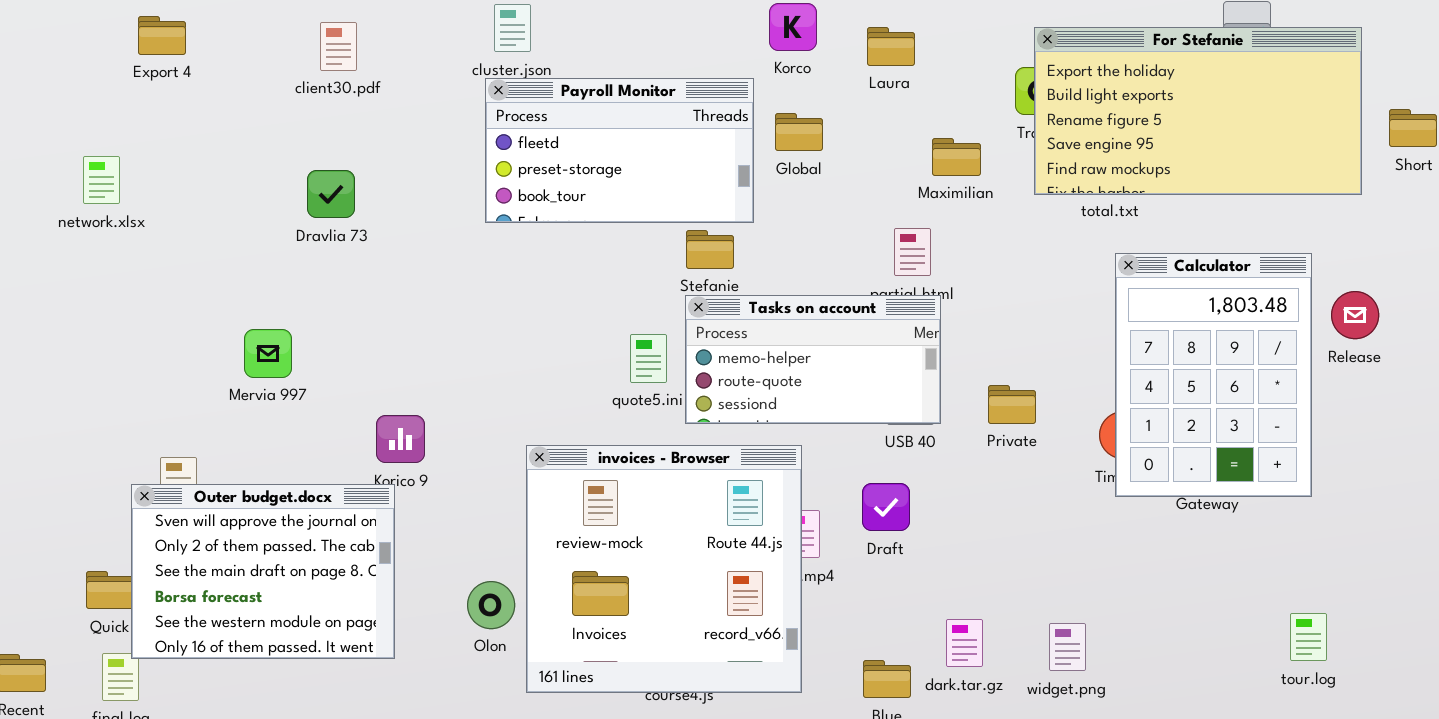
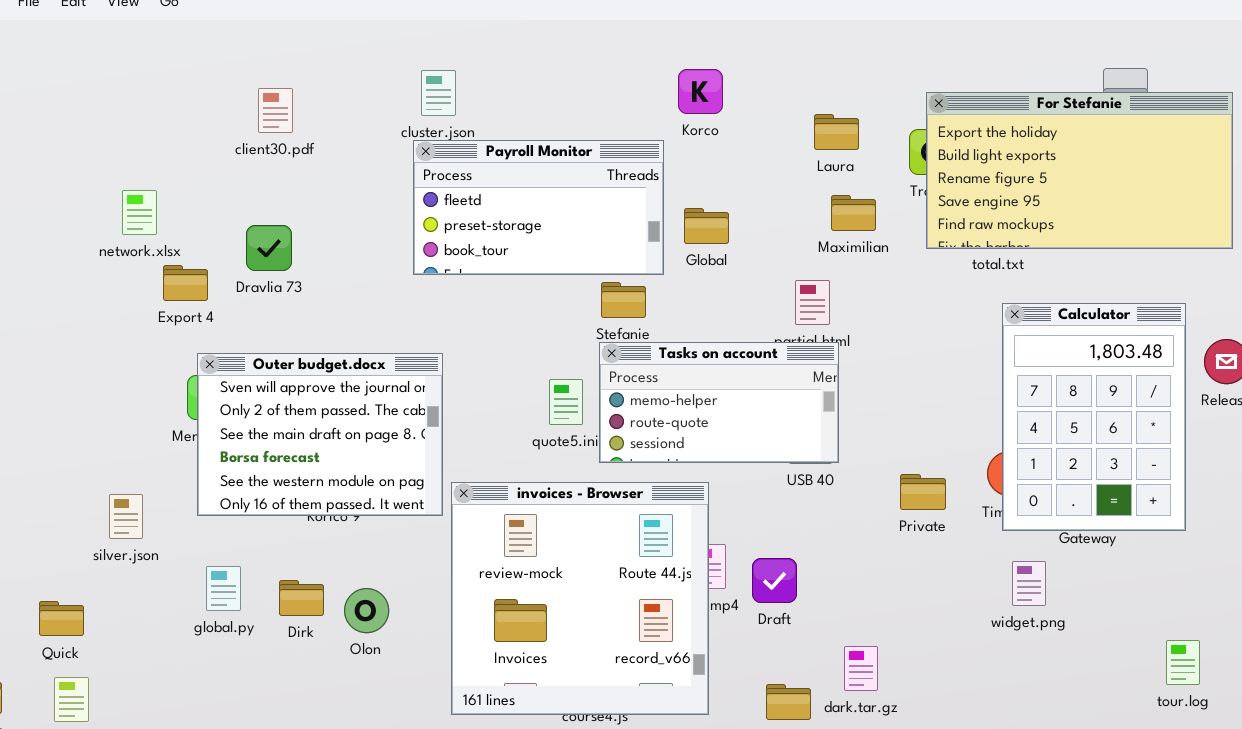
Export 4: [138,16,186,55] -> [163,265,208,301], moved
Laura: [867,27,915,66] -> [814,114,859,150], moved
Global: [775,113,823,151] -> [684,208,729,244], moved
network.xlsx: [83,156,120,204] -> [122,190,157,235], moved
Private: [988,385,1036,424] -> [900,474,946,510], moved
Draft: [862,483,910,531] -> [752,558,797,603], moved
Outer budget.docx: [131,484,395,659] -> [197,353,443,516], moved
Olon: [467,581,515,629] -> [344,588,389,633], moved
widget.png: [1049,623,1086,671] -> [1012,561,1046,606], moved

